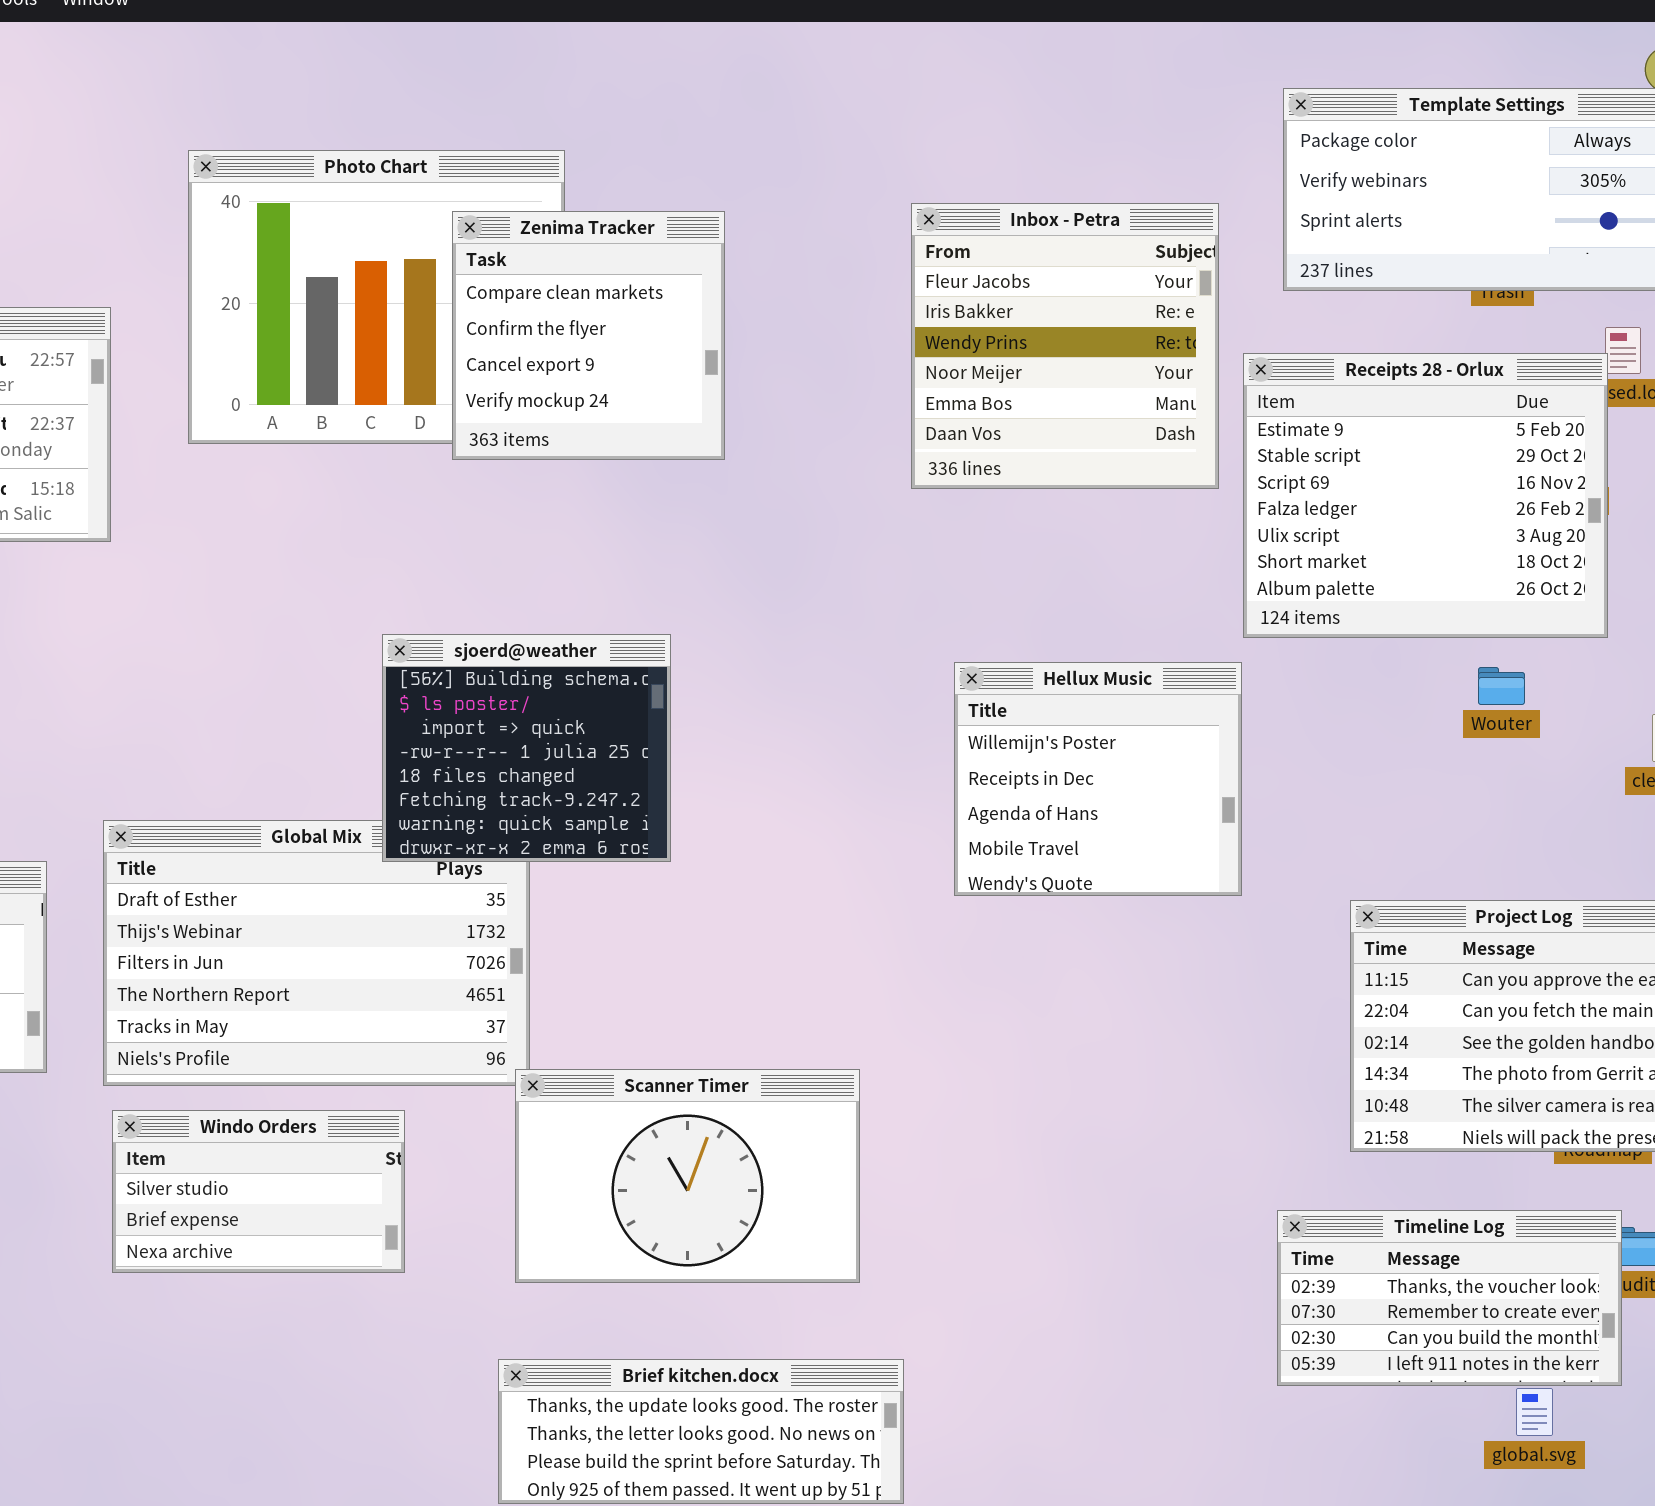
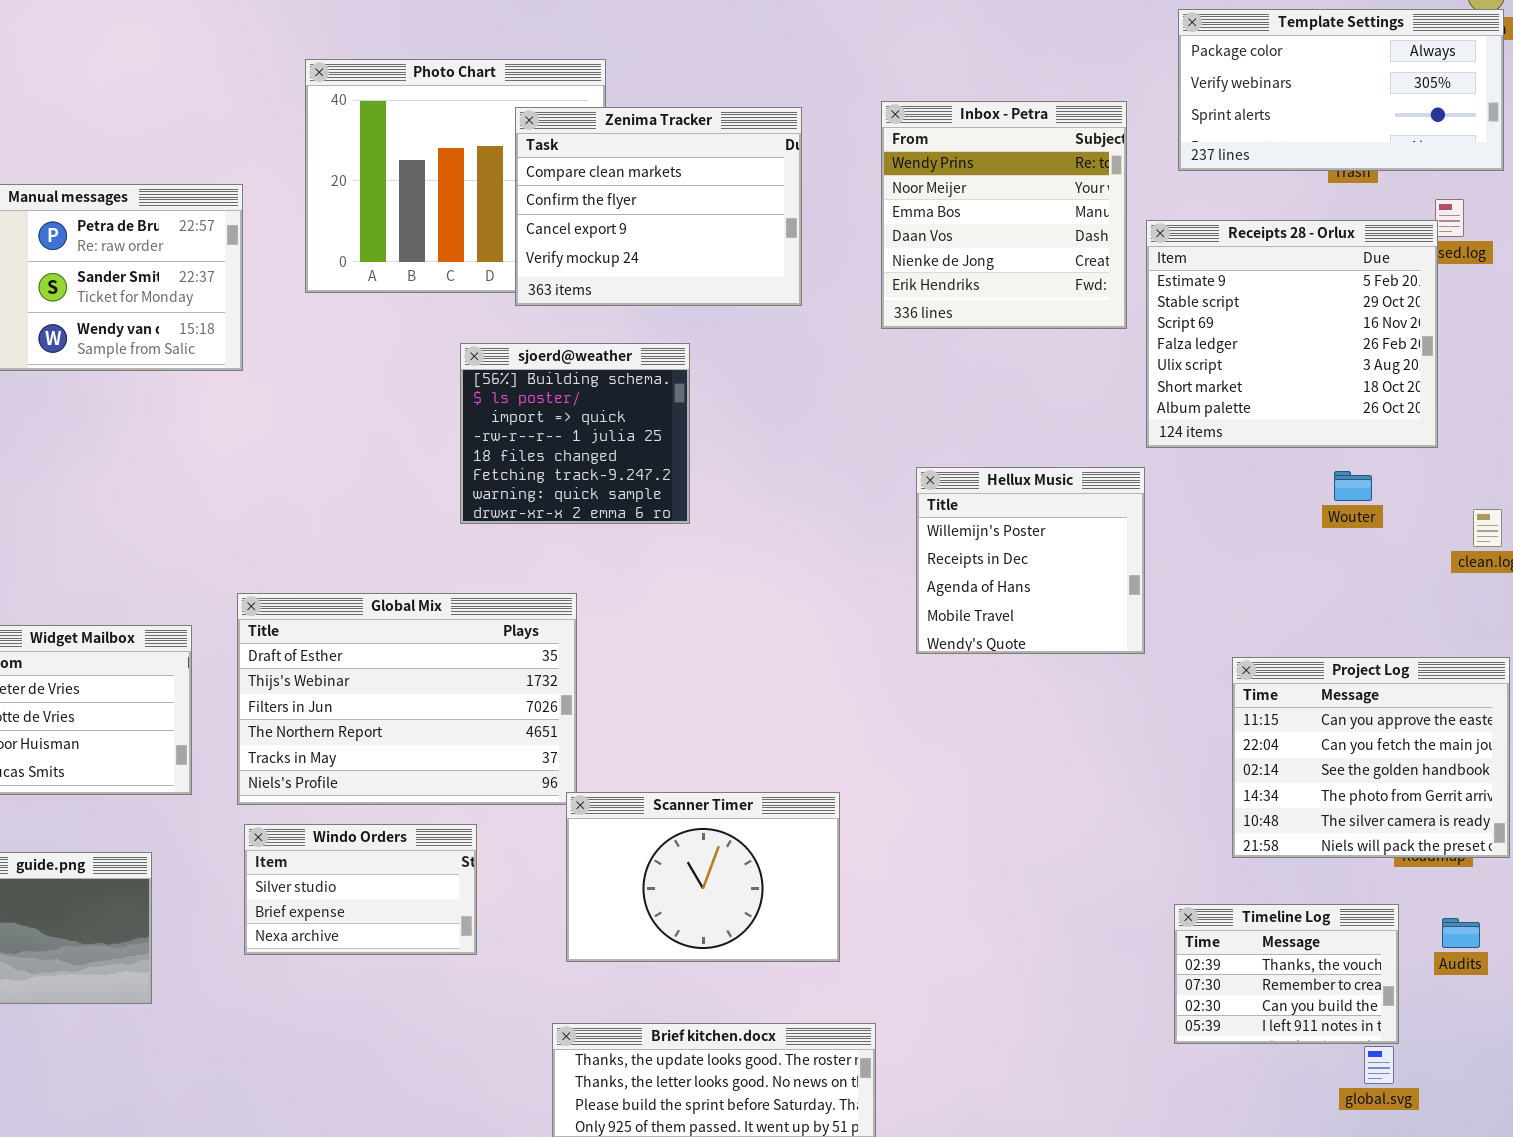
Inbox - Petra: [911,203,1219,489] -> [881,101,1127,329], scrolled down 2 rows
Zenima Tracker: [452,211,725,460] -> [515,107,802,306], resized
sjoerd@weather: [382,634,671,862] -> [460,343,690,524], moved
Timeline Log: [1277,1210,1622,1386] -> [1174,904,1399,1044], resized

